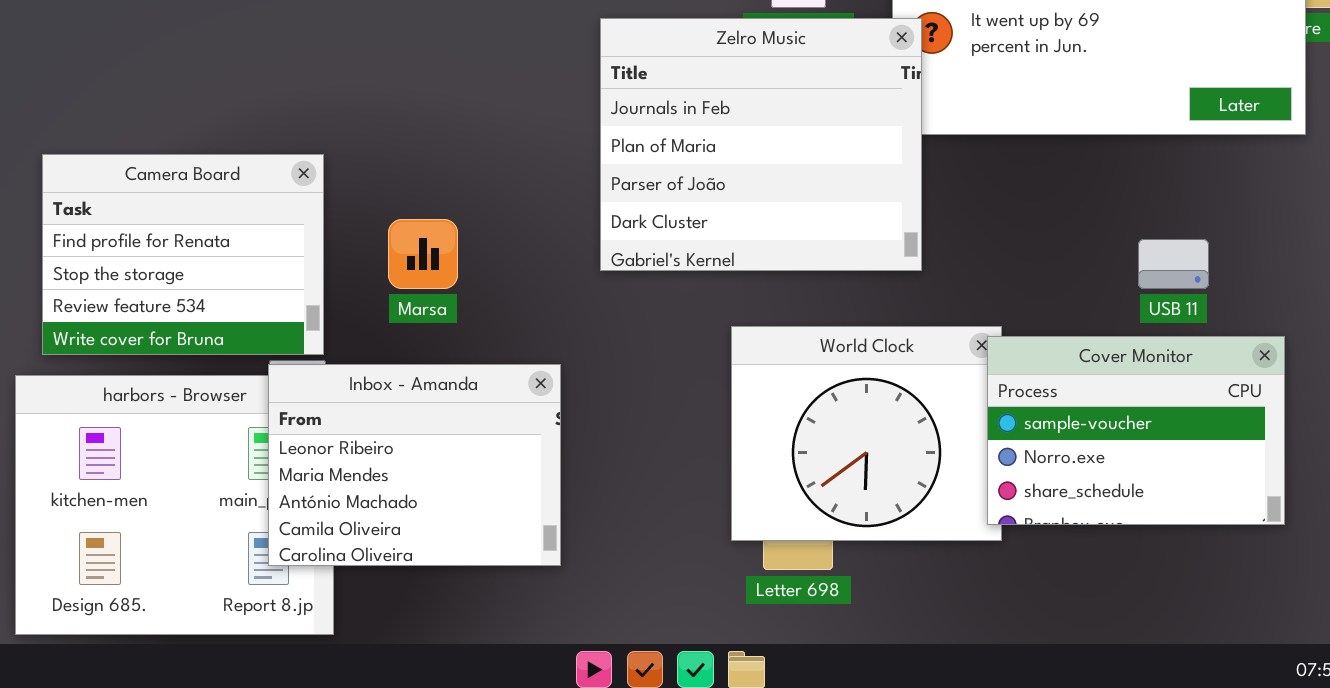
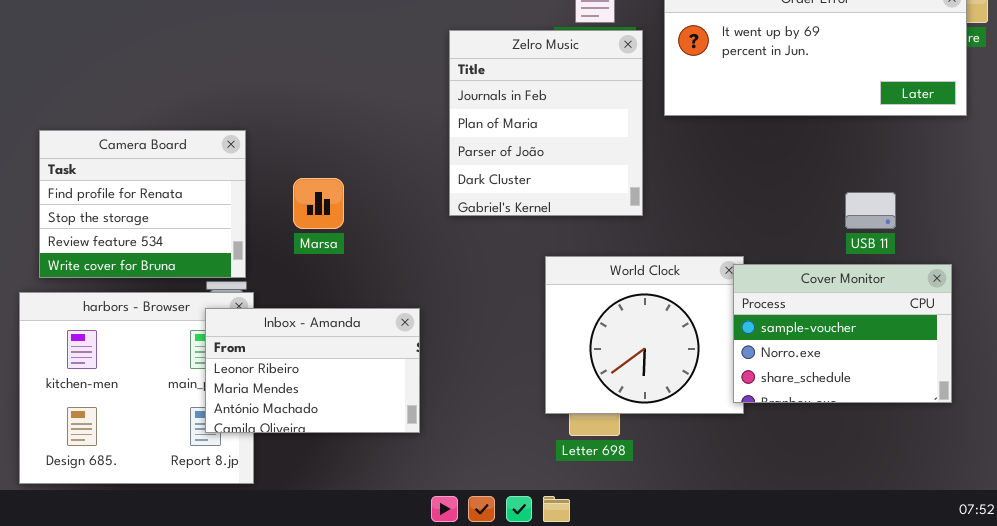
Zelro Music: [600,18,922,271] -> [449,30,643,216], resized
Inbox - Amanda: [268,364,561,566] -> [205,308,420,433], resized

